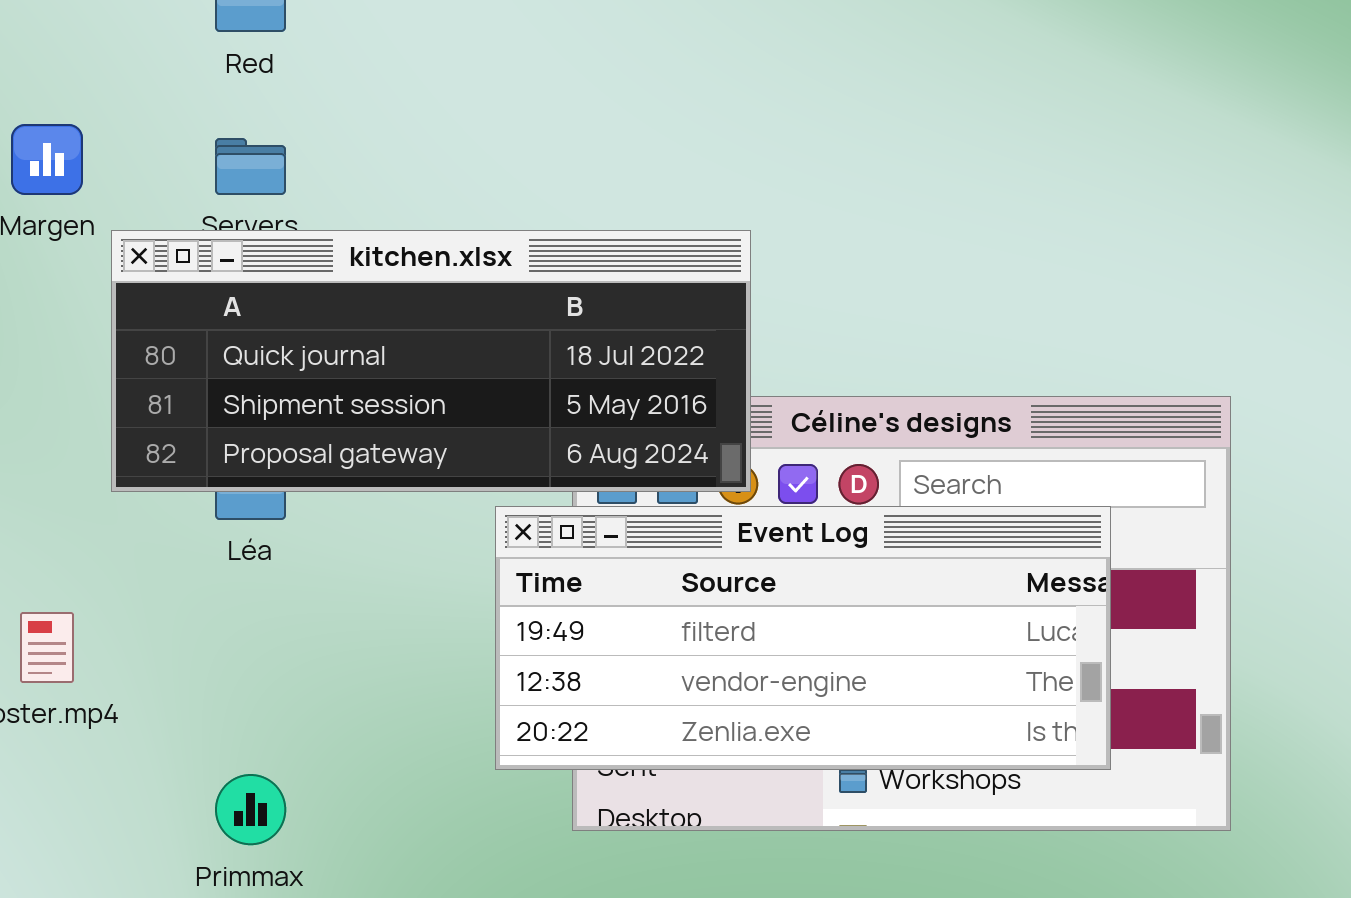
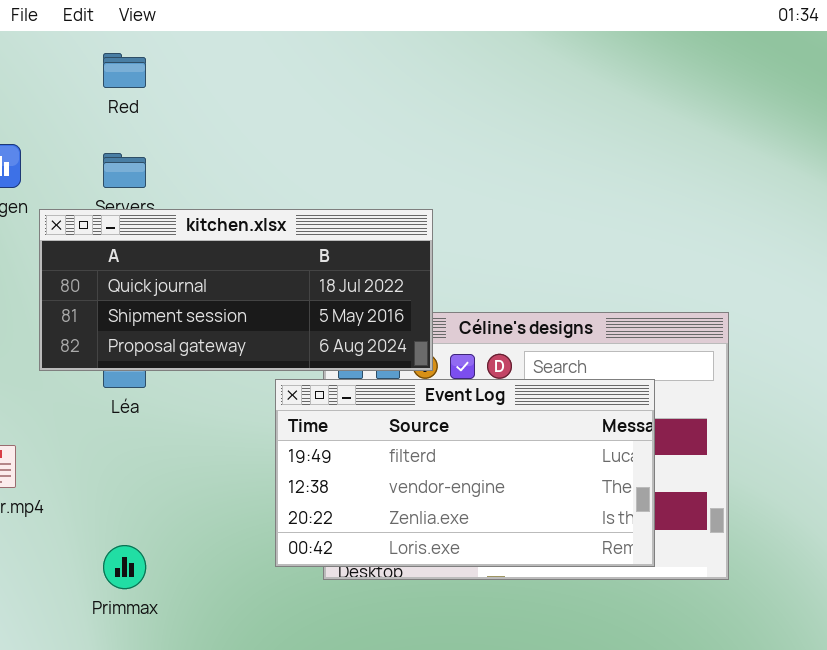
Event Log: [495,506,1111,770] -> [275,379,655,567], resized

